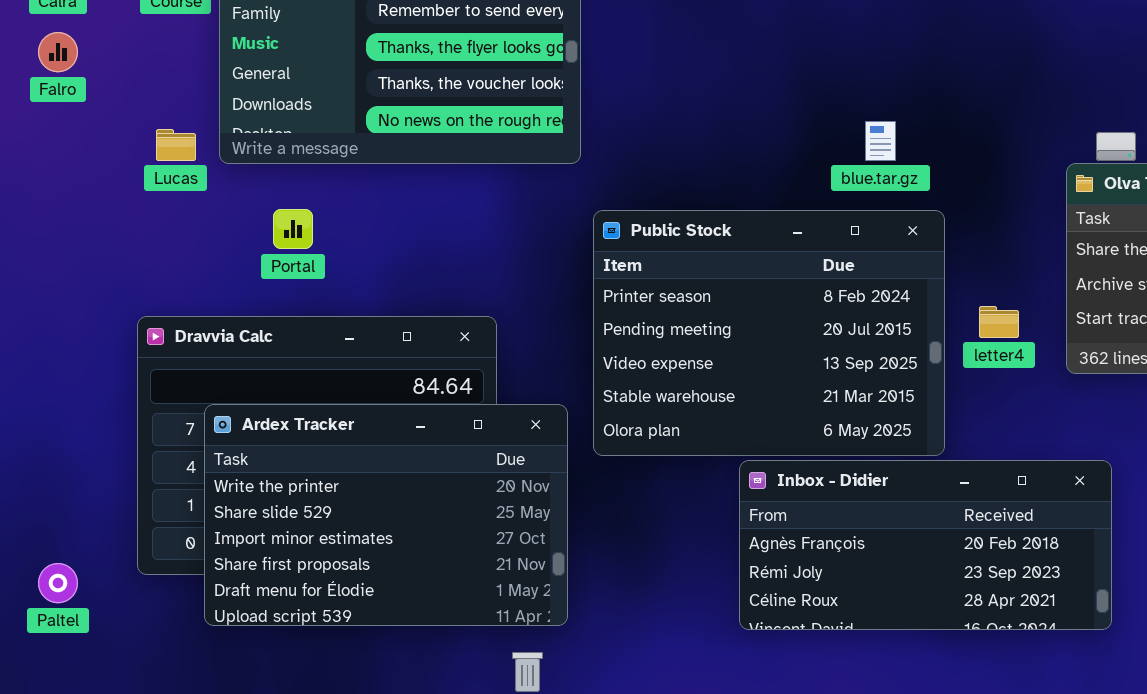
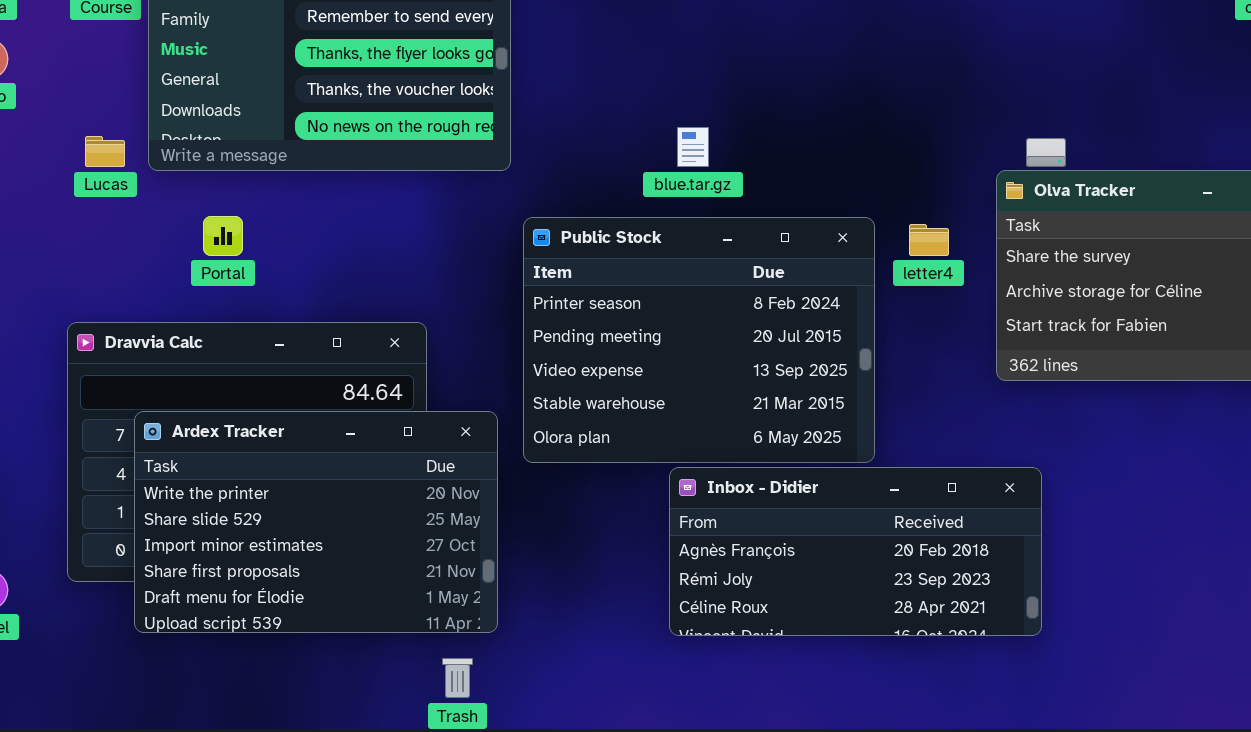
blue.tar.gz: [865,121,896,161] -> [677,127,709,167], moved
letter4: [979,306,1019,338] -> [909,224,949,256], moved

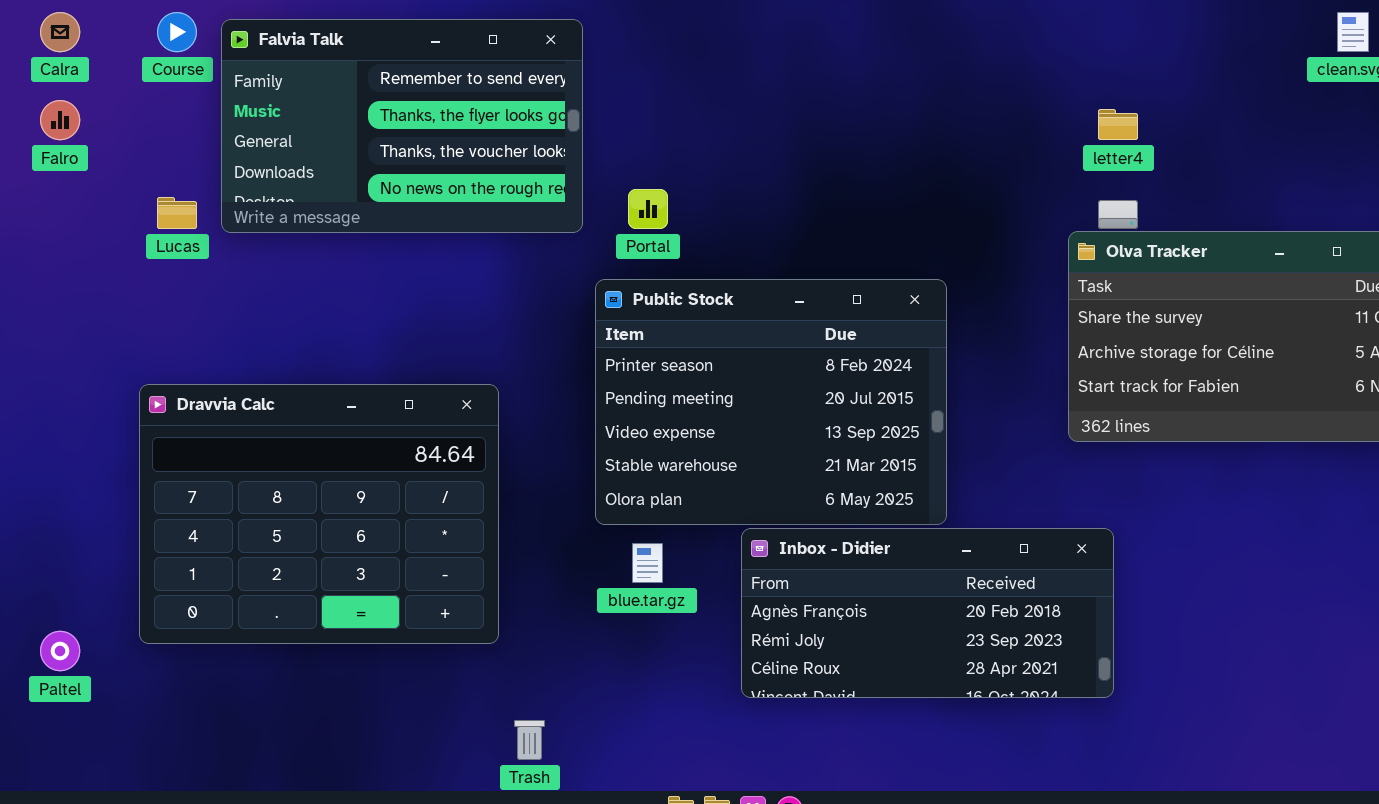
blue.tar.gz: [677,127,709,167] -> [632,543,663,583], moved
Portal: [203,216,243,256] -> [628,189,668,229], moved
letter4: [909,224,949,256] -> [1098,109,1138,140], moved
Ardex Tracker: [134,411,498,633] -> none, closed

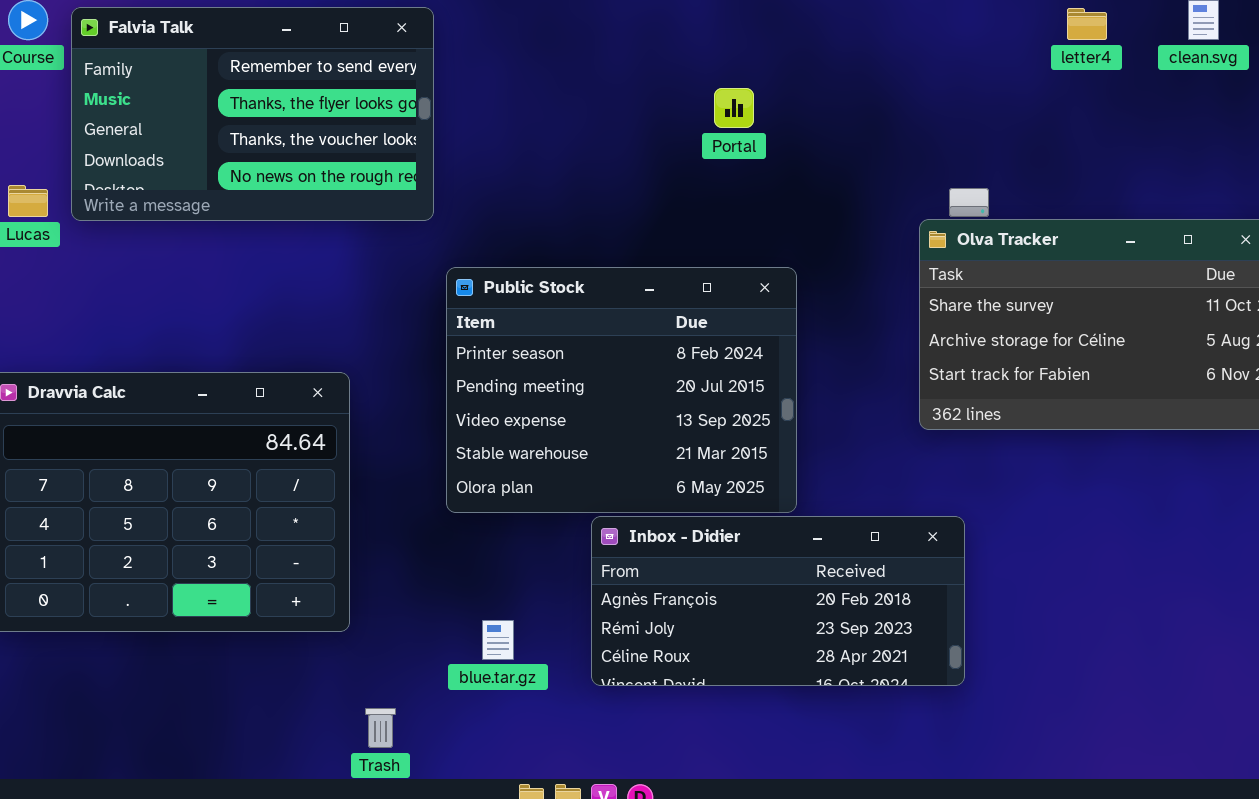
letter4: [1098,109,1138,140] -> [1067,8,1107,40], moved
Portal: [628,189,668,229] -> [714,88,754,128], moved
blue.tar.gz: [632,543,663,583] -> [482,620,514,660], moved

